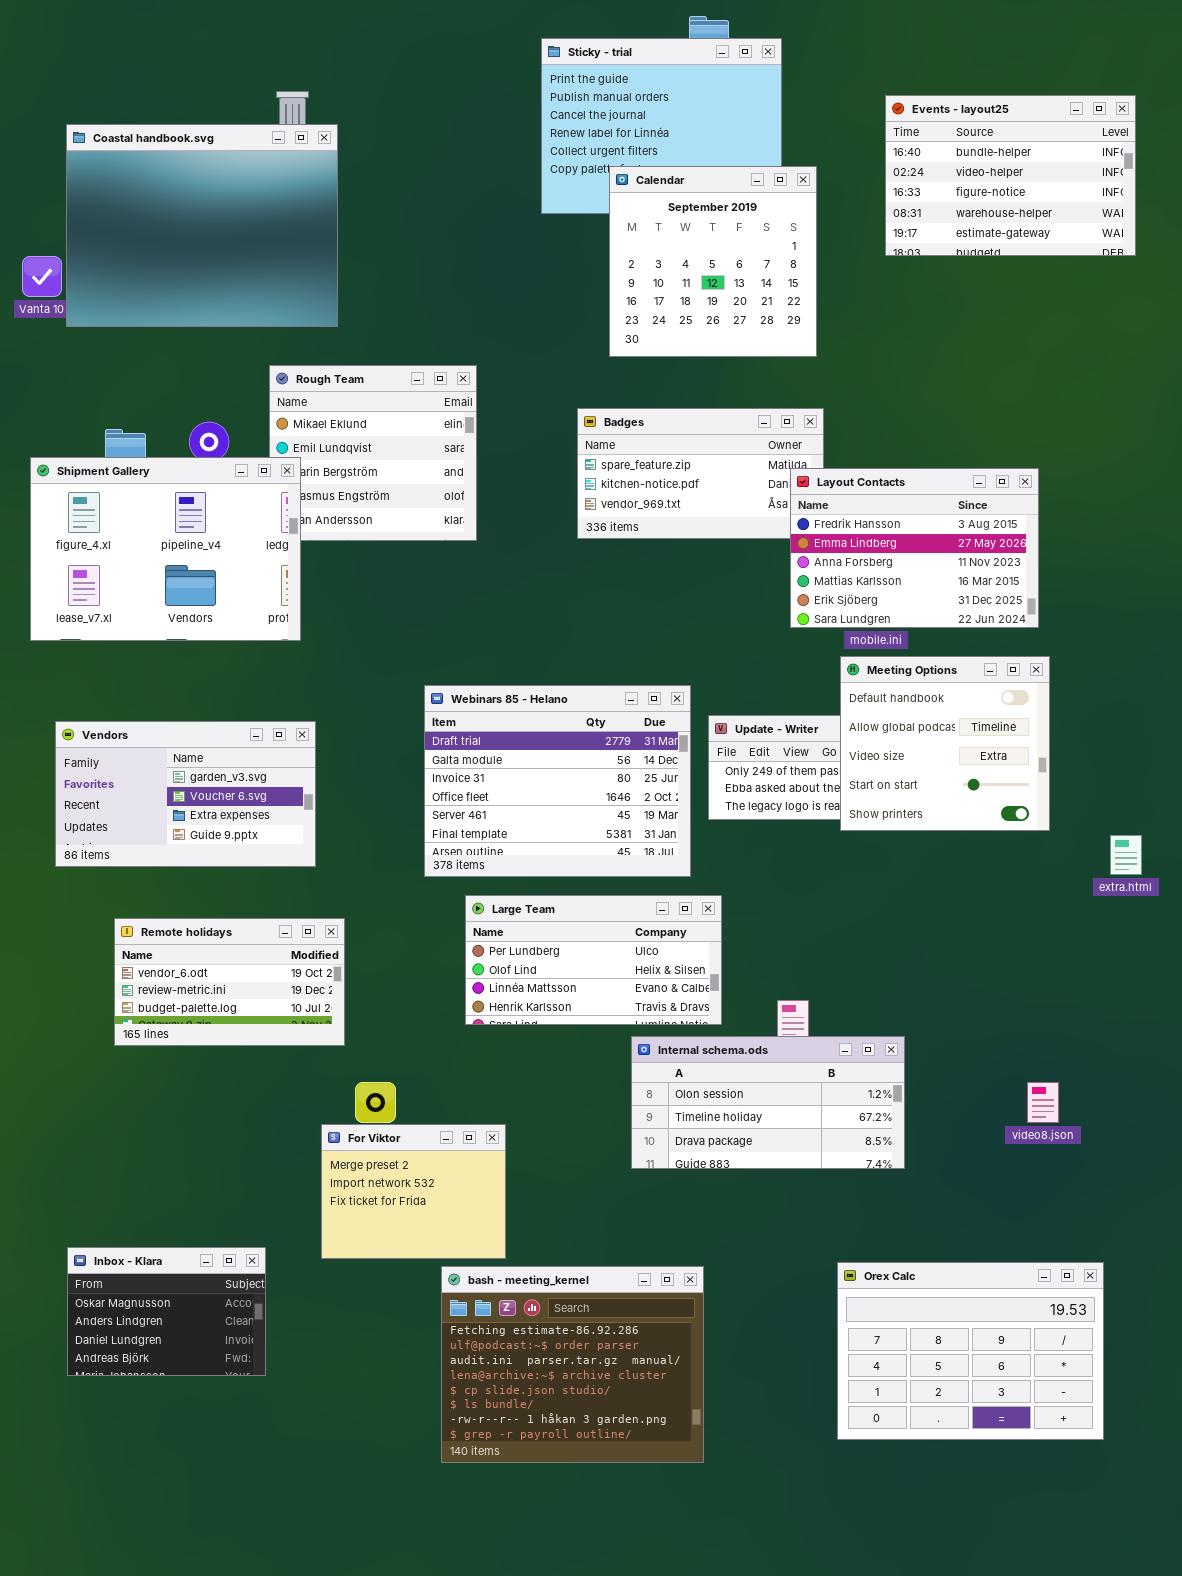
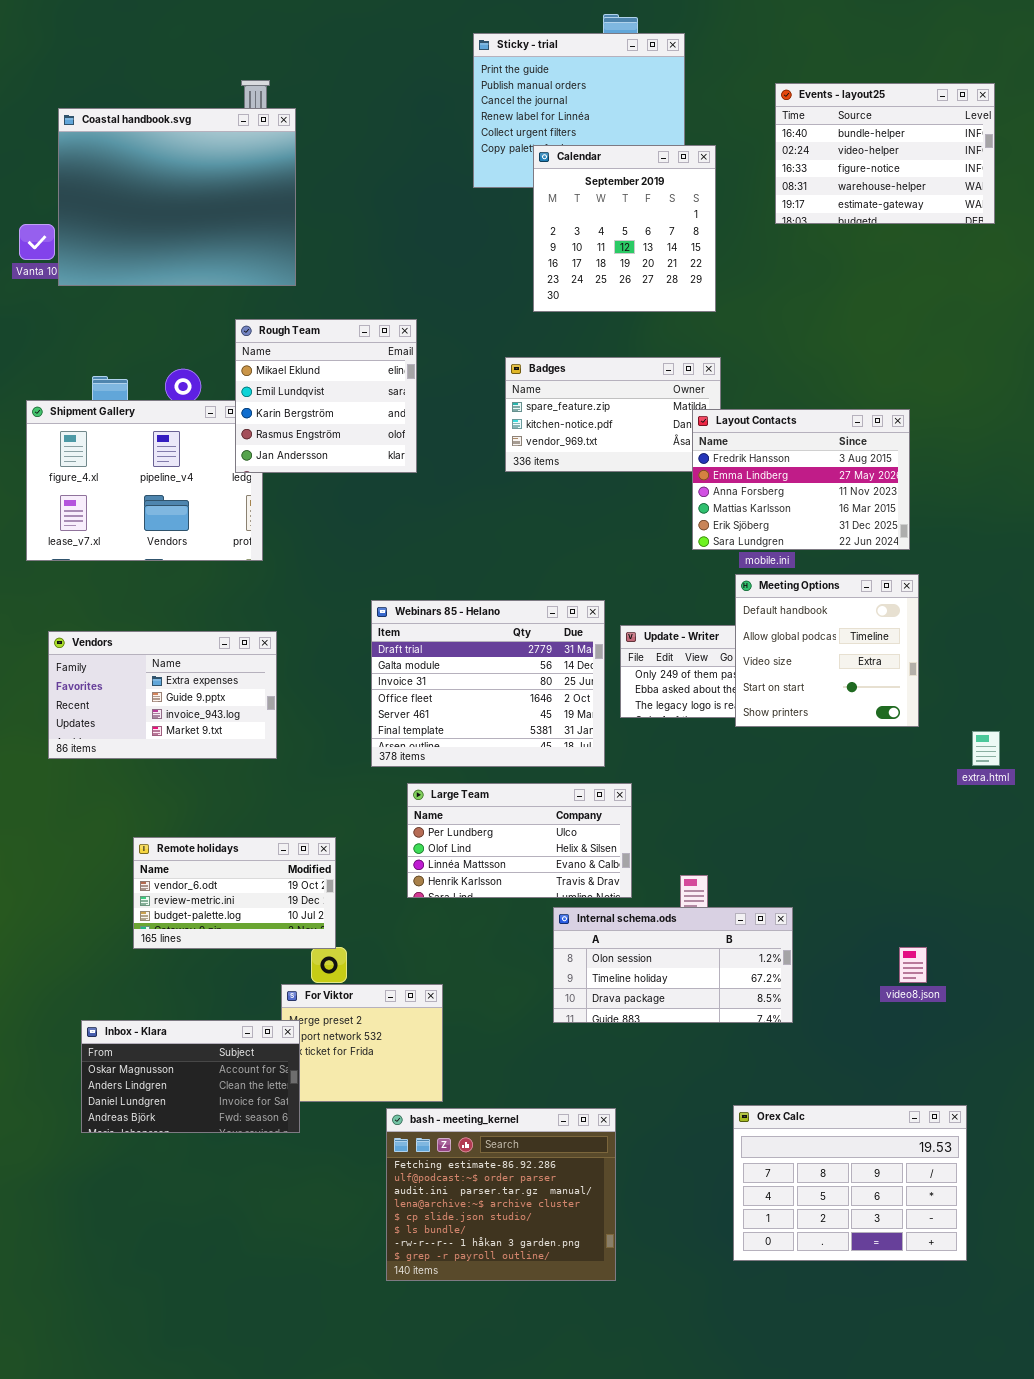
Rough Team: [269,365,477,541] -> [235,319,417,473], raised
Vendors: [55,721,316,867] -> [48,631,277,759], scrolled down 2 rows
Remote holidays: [114,918,345,1046] -> [133,837,336,949], moved
Inbox - Klara: [67,1247,266,1376] -> [81,1020,300,1133], moved, resized

